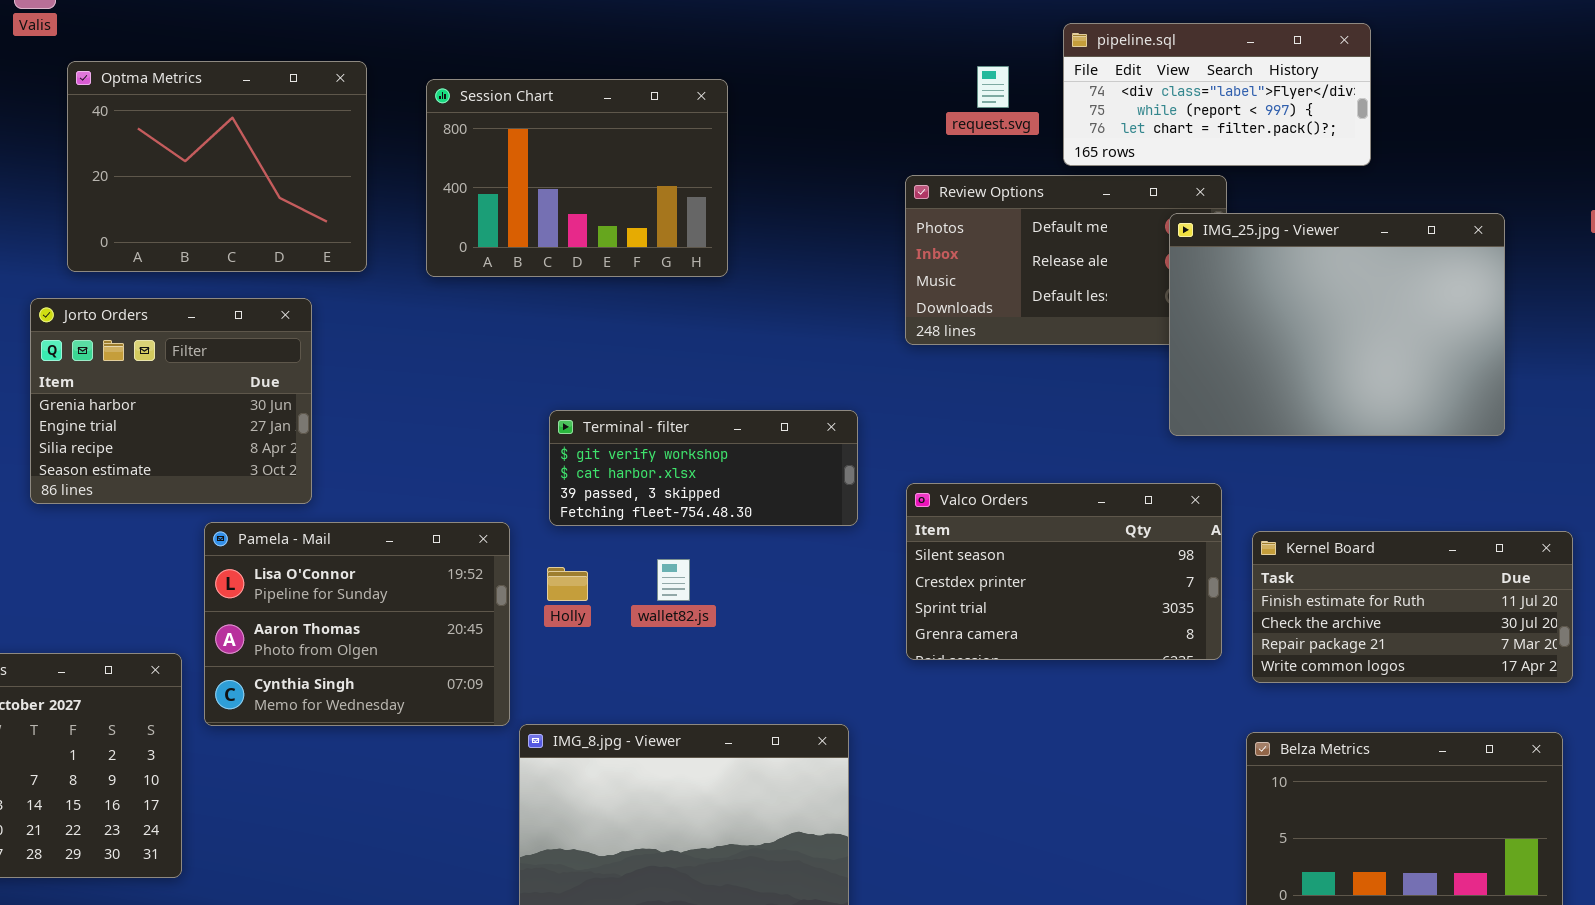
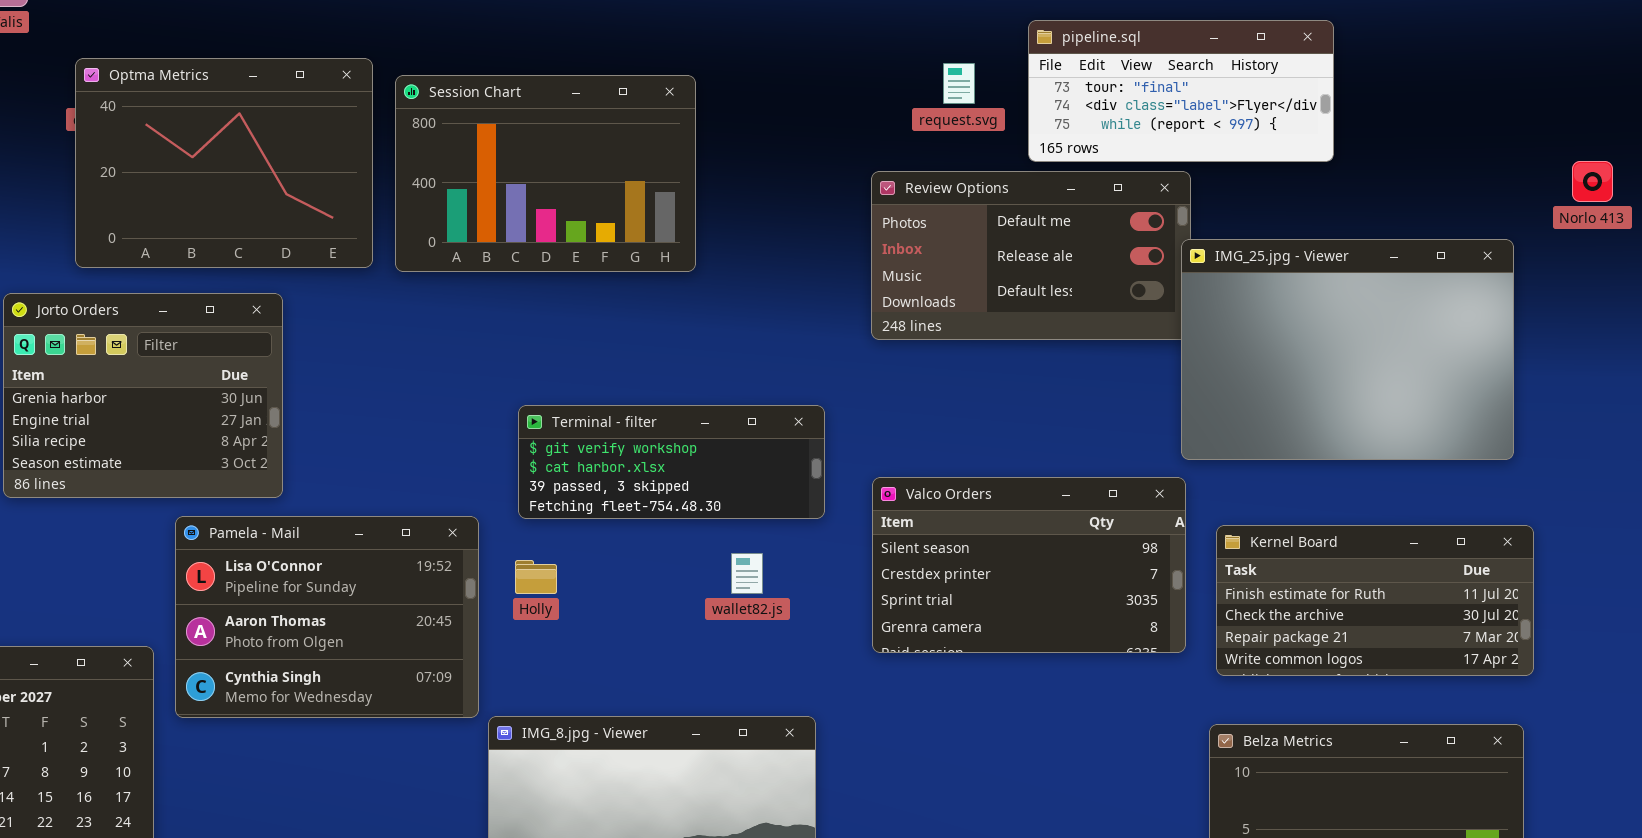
pipeline.sql: [1063,23,1371,166] -> [1028,20,1334,162], scrolled up 1 row
Optma Metrics: [67,61,367,272] -> [75,58,373,268], moved
IMG_25.jpg - Viewer: [1169,213,1505,436] -> [1181,239,1514,460], moved
wallet82.js: [657,559,690,601] -> [731,553,763,594], moved

